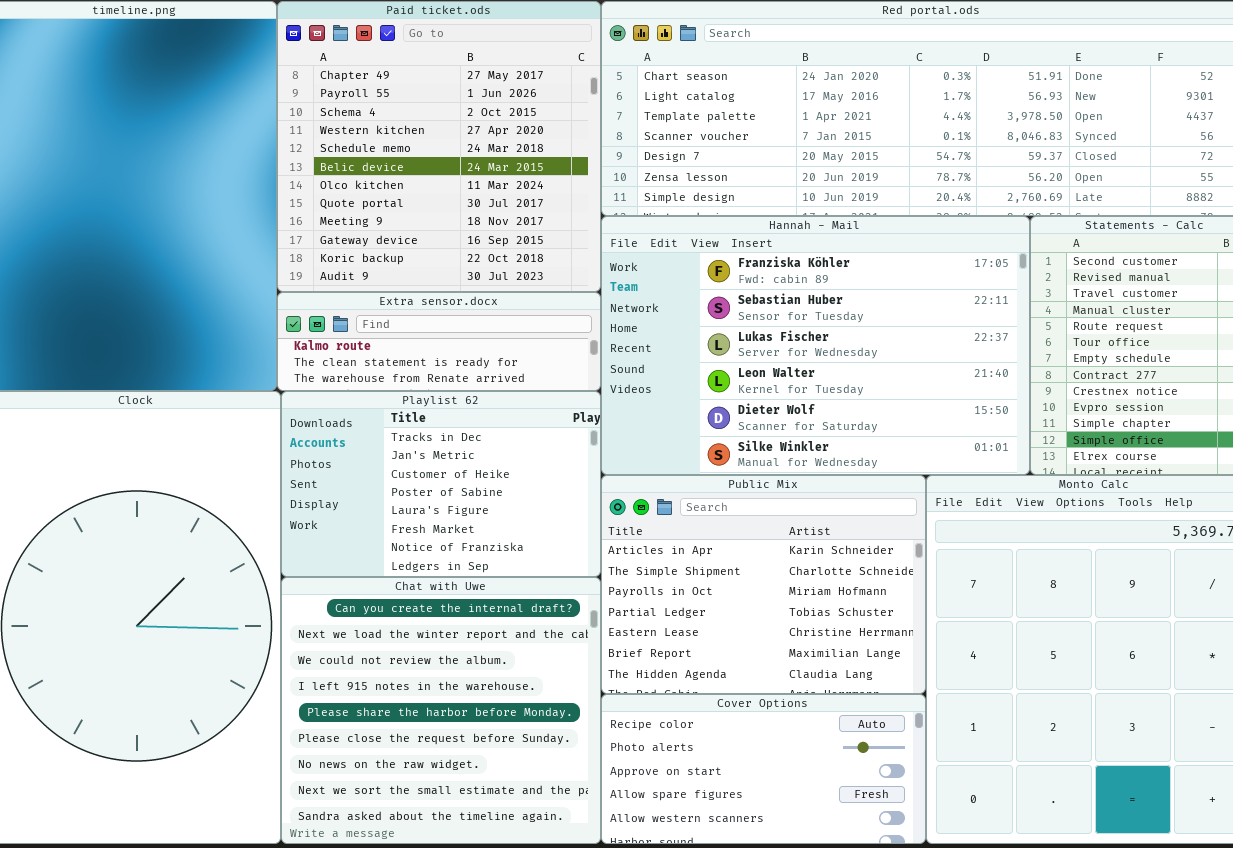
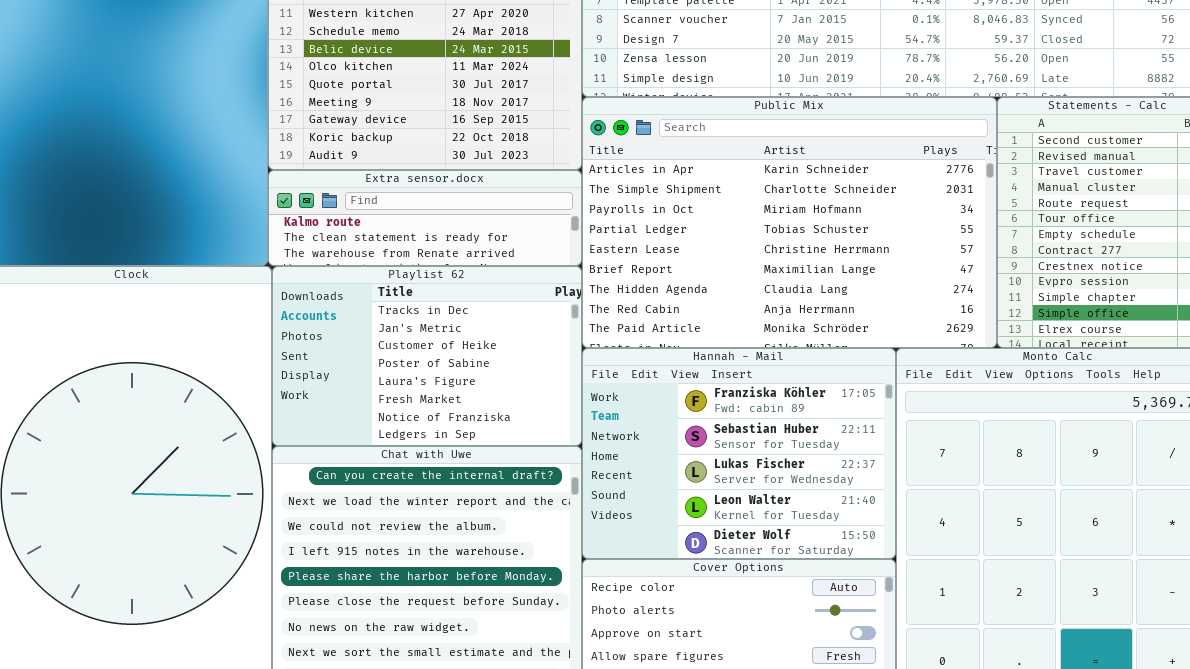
Hannah - Mail: [601,216,1030,475] -> [582,348,896,559], moved, resized
Public Mix: [601,475,926,694] -> [582,97,997,348], moved, resized

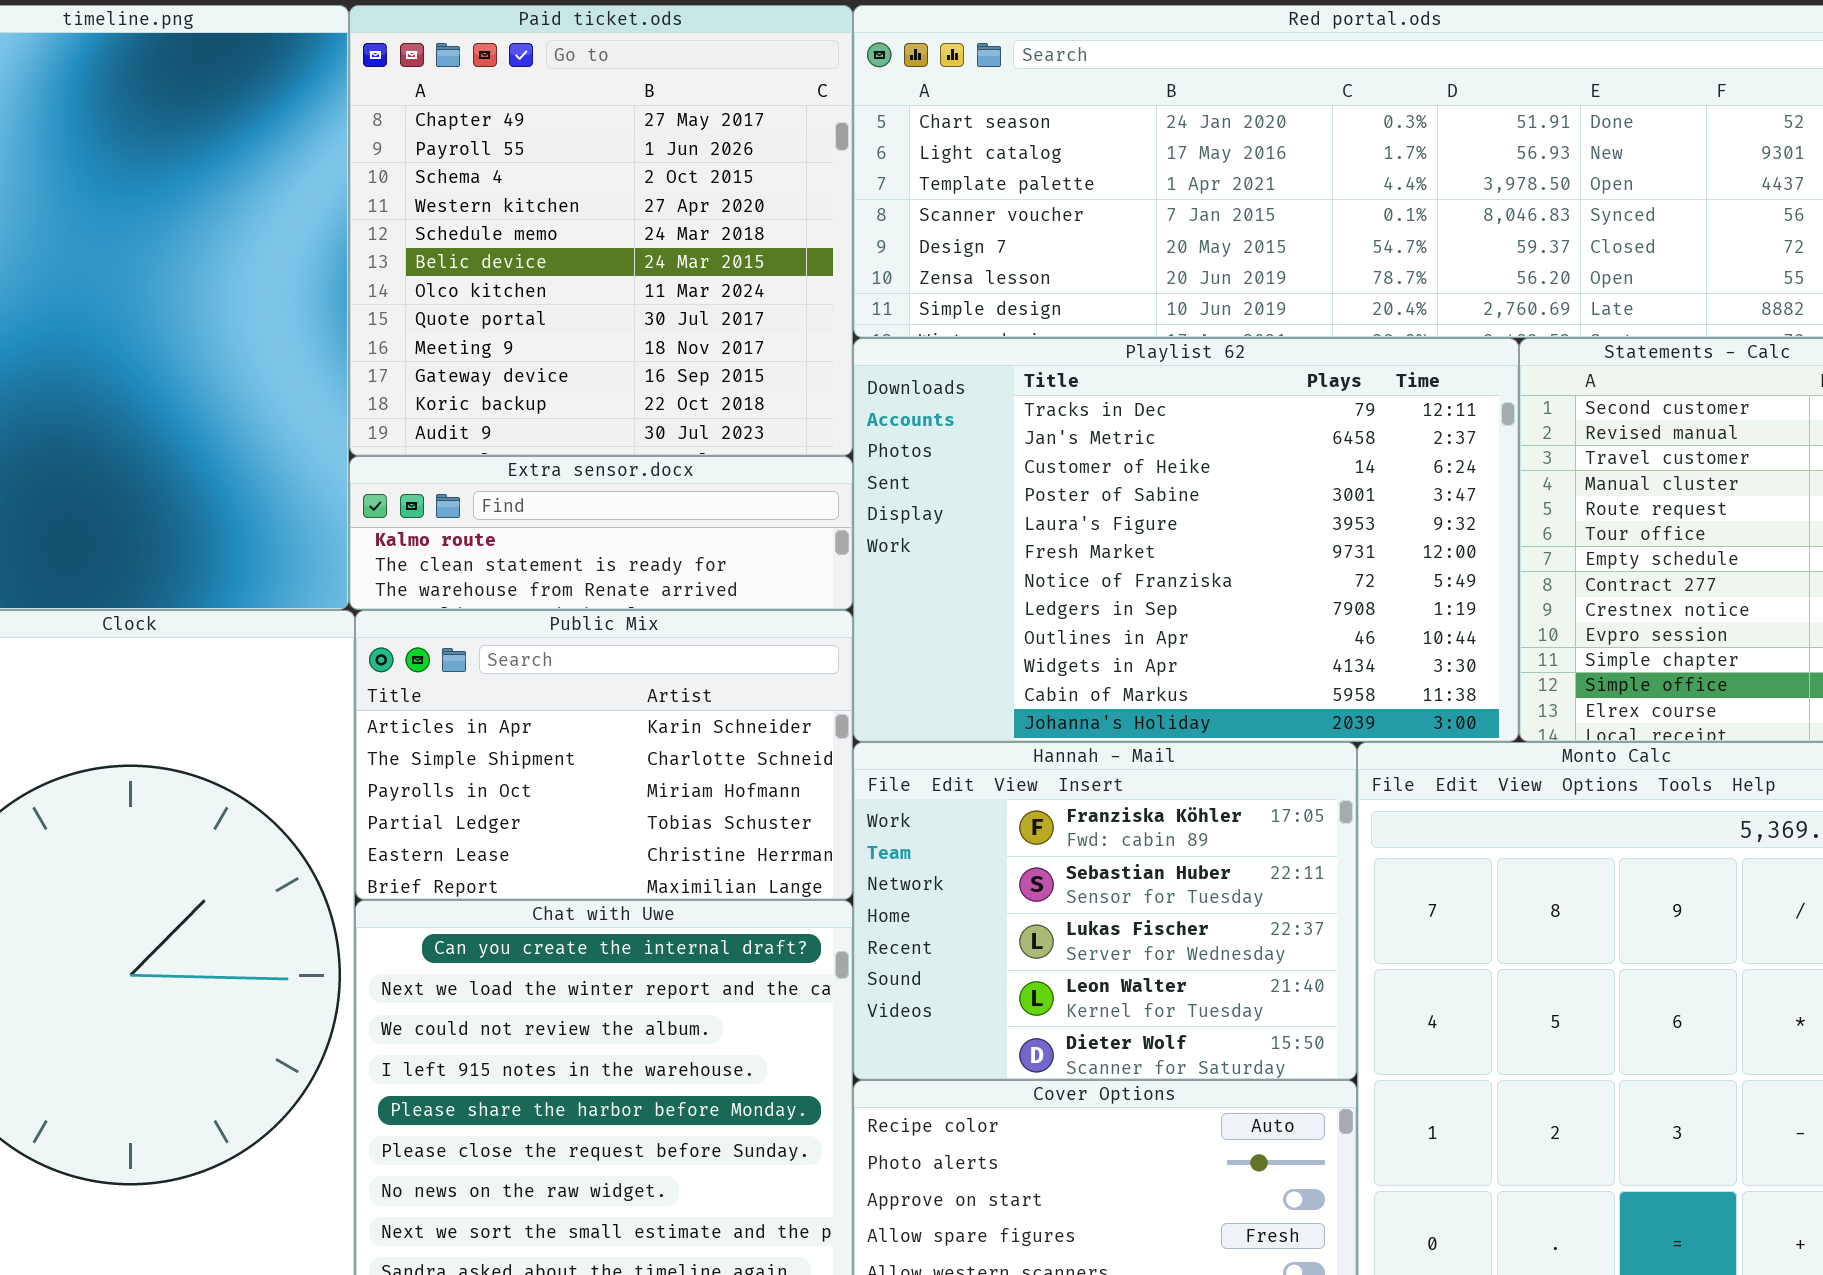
Public Mix: [582,97,997,348] -> [355,610,853,900], moved, resized
Playlist 62: [272,266,582,446] -> [853,338,1519,742], moved, resized

